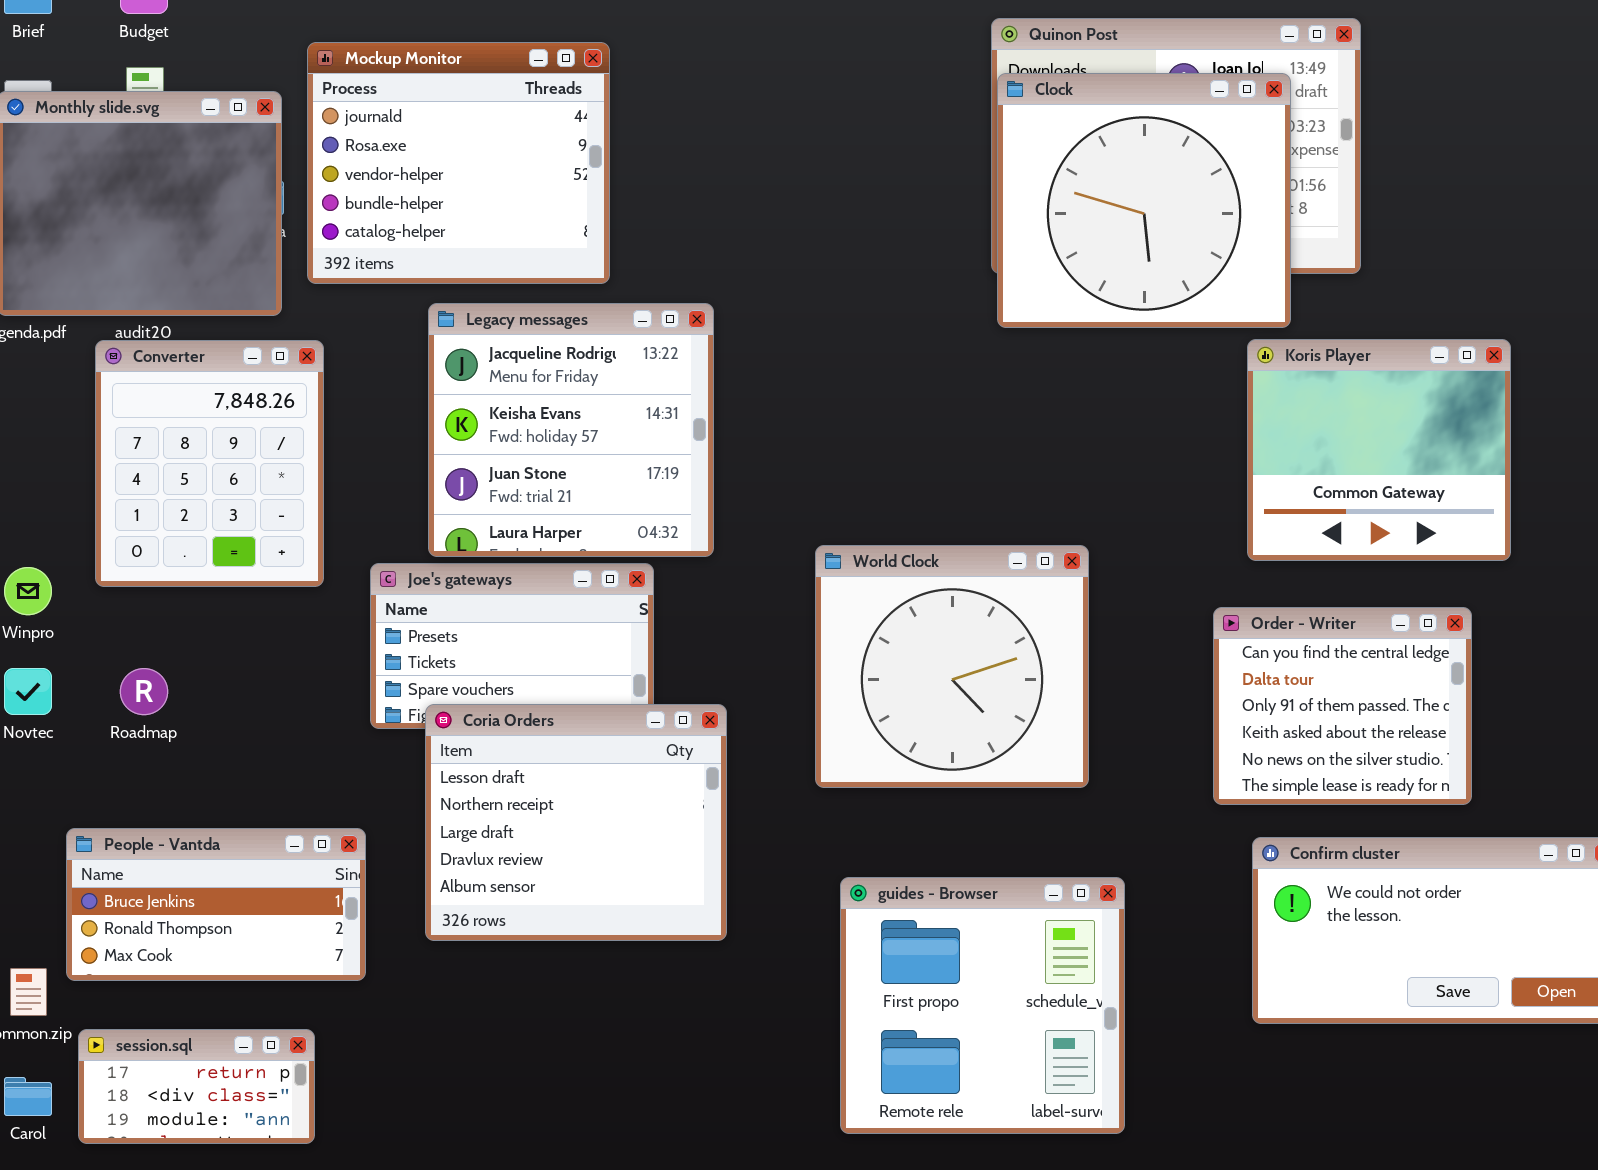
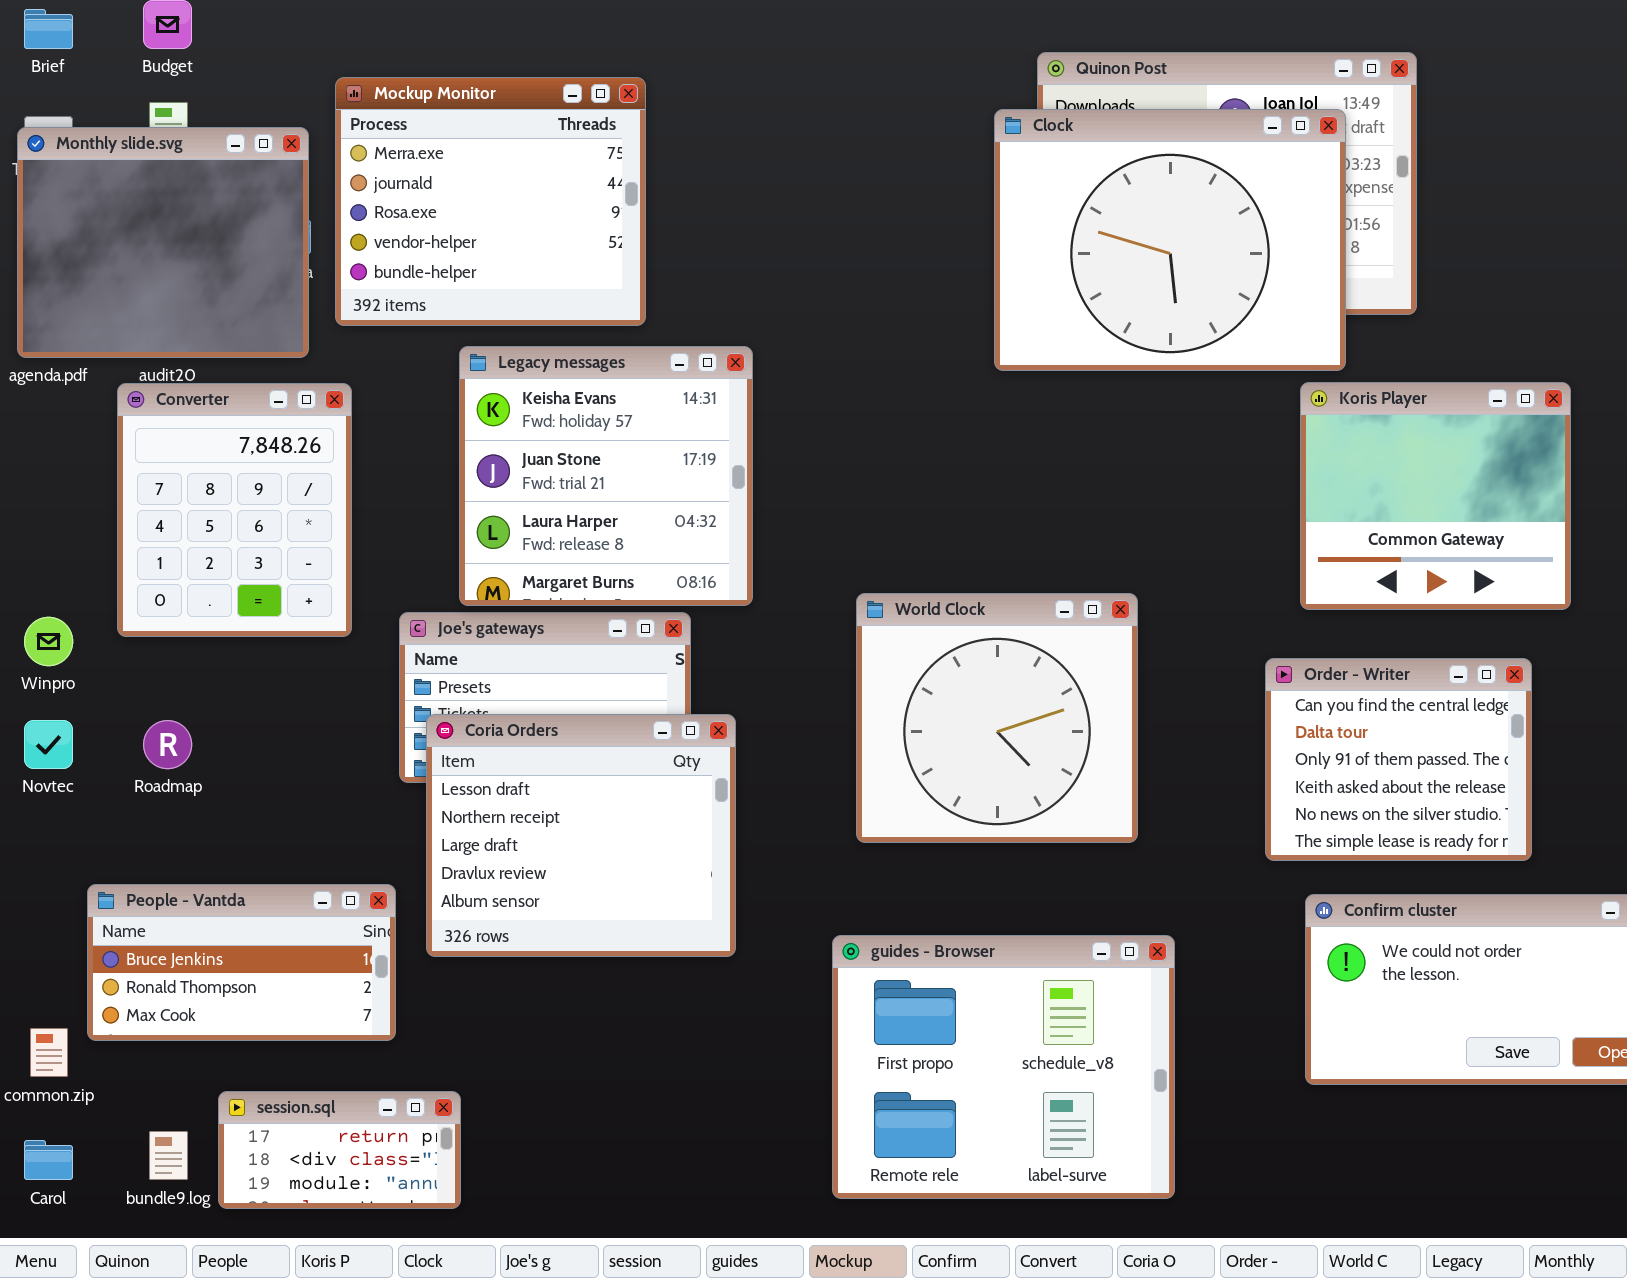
Mockup Monitor: [307,42,610,284] -> [335,77,646,326], scrolled up 1 row
Clock: [997,73,1291,328] -> [994,109,1346,371], resized
Legacy messages: [428,303,714,557] -> [459,346,753,606], scrolled down 1 row
Coria Orders: [425,704,727,941] -> [426,714,736,957], moved
guides - Browser: [840,877,1125,1134] -> [832,935,1175,1199], resized
session.sql: [78,1029,315,1144] -> [218,1091,461,1209], moved

